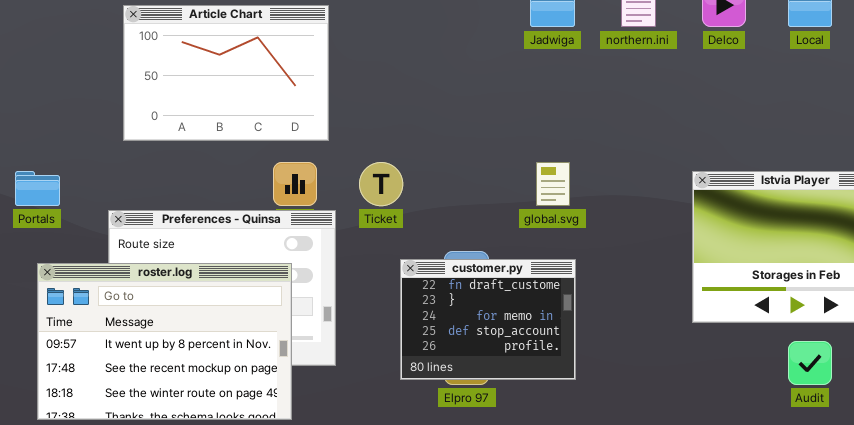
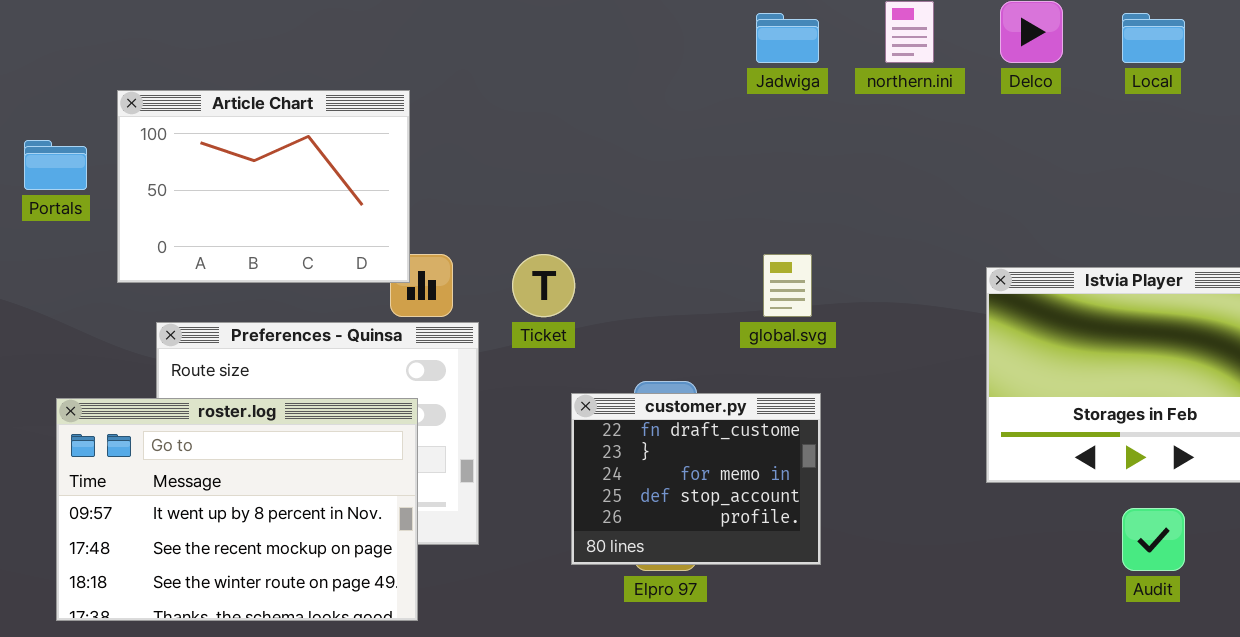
Article Chart: [123,5,329,141] -> [117,90,410,283], moved
Portals: [15,171,60,206] -> [24,140,87,190], moved

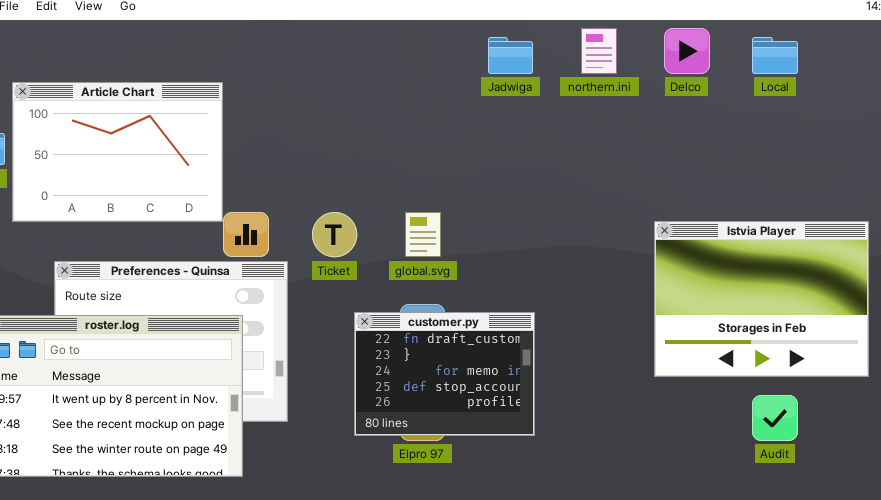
Article Chart: [117,90,410,283] -> [12,82,223,222], moved
global.svg: [763,254,812,317] -> [405,212,441,257], moved

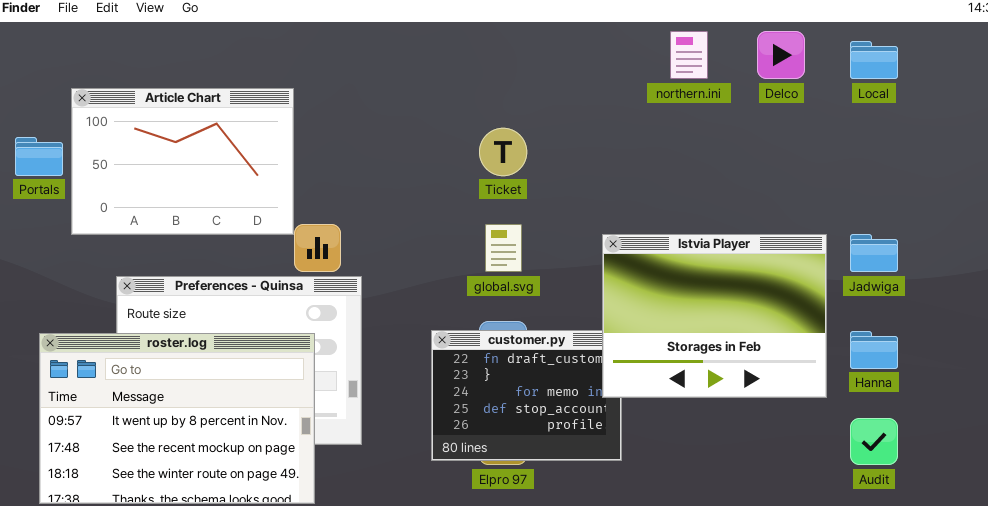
Jadwiga: [488,37,533,74] -> [850,234,898,272], moved
Ticket: [312,212,357,257] -> [479,128,527,176], moved
Istvia Player: [654,221,869,377] -> [602,234,827,398], moved

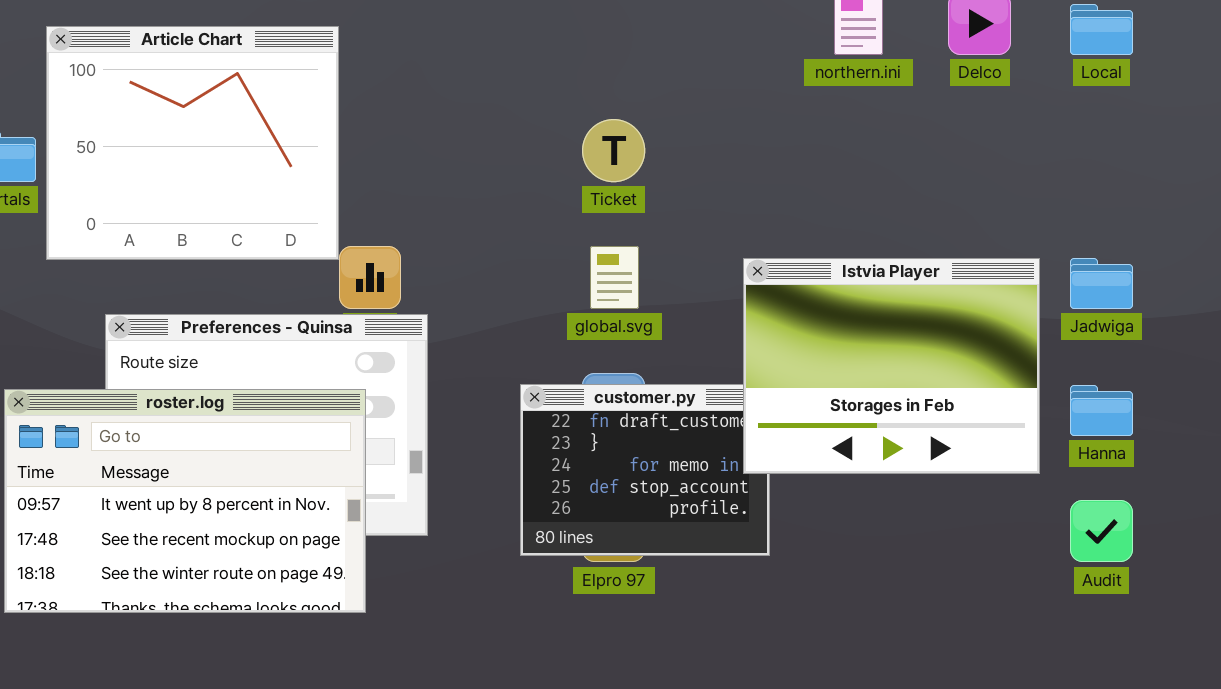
Article Chart: [71,88,294,235] -> [46,26,339,260], resized

